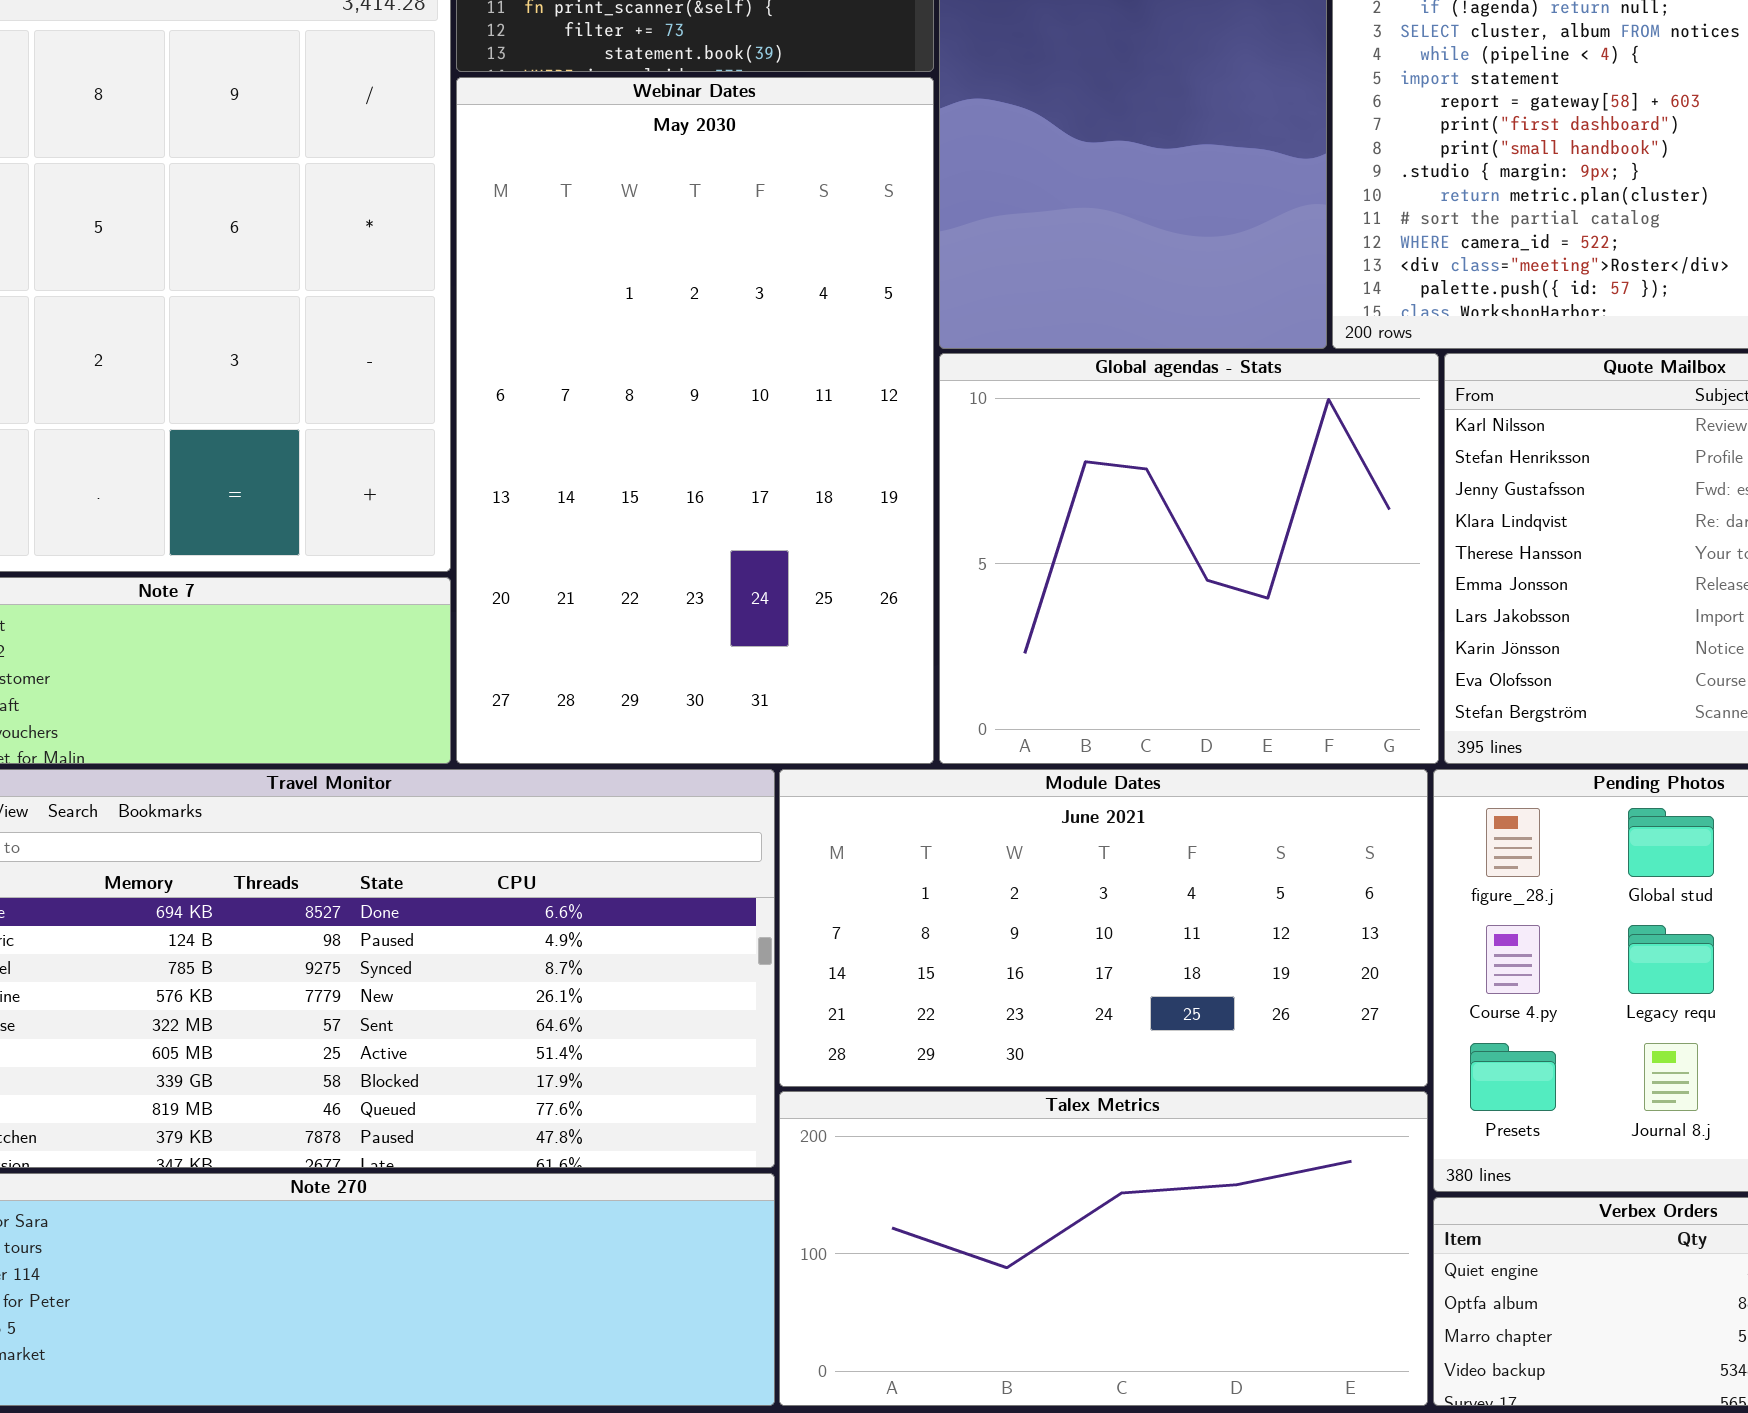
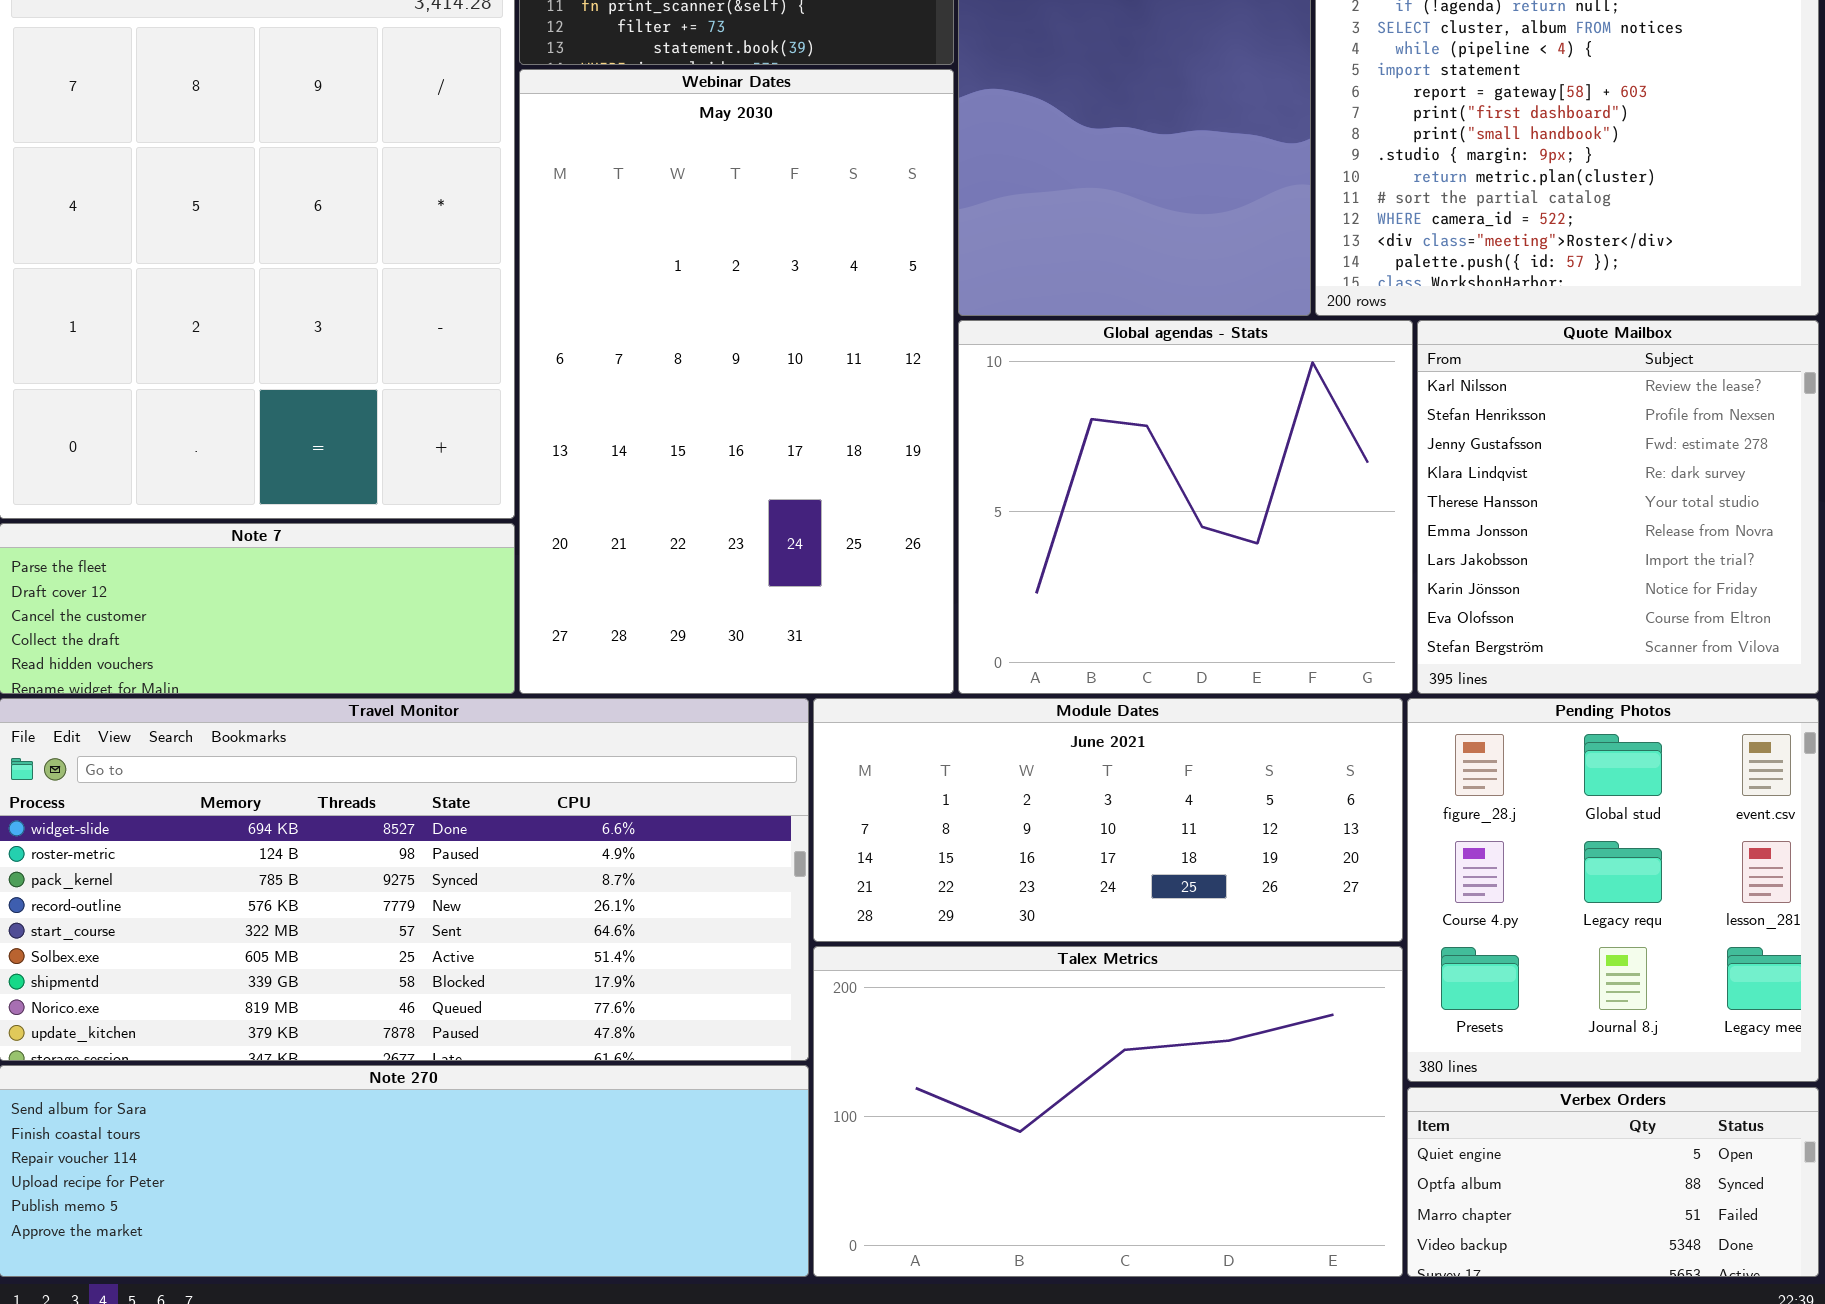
Module Dates: [779,769,1428,1087] -> [813,698,1403,942], resized
Talex Metrics: [779,1091,1428,1406] -> [813,946,1403,1277], resized

